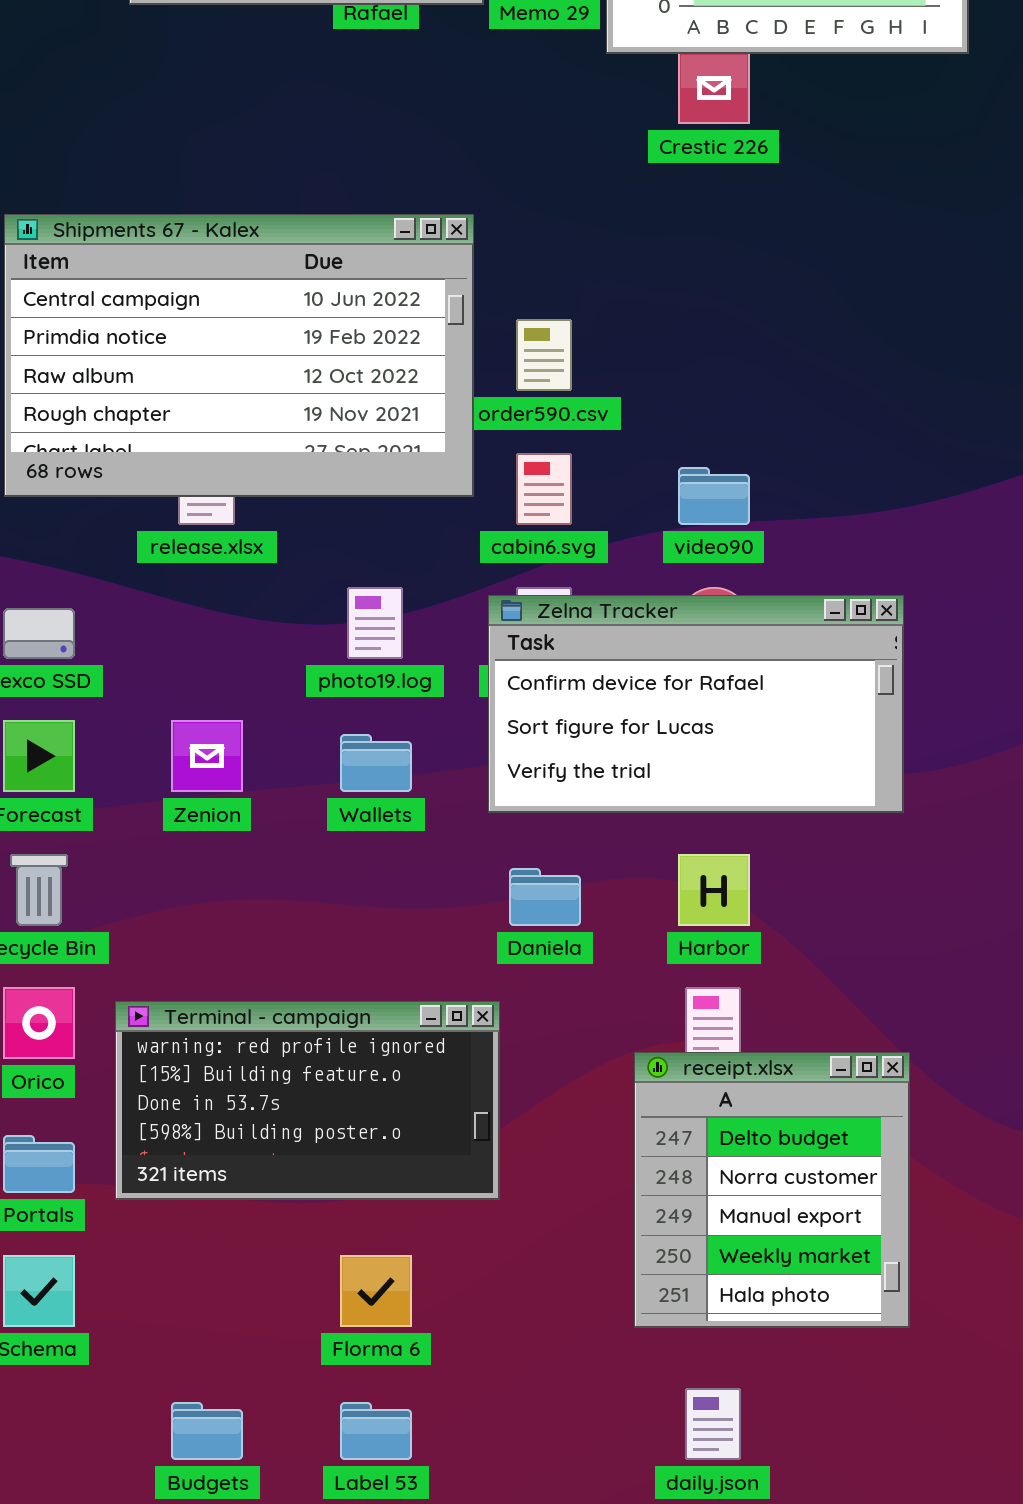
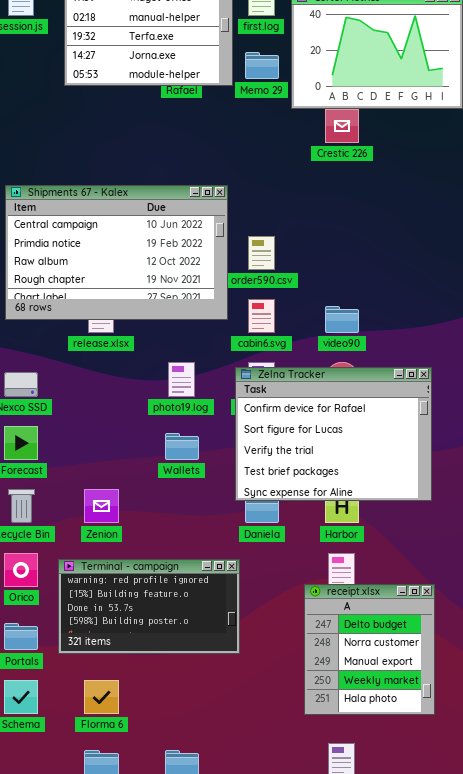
Zelna Tracker: [488,595,904,813] -> [235,367,432,501], resized
Zenion: [171,720,243,792] -> [84,489,119,523], moved
Florma 6: [340,1255,412,1327] -> [84,680,119,714], moved

